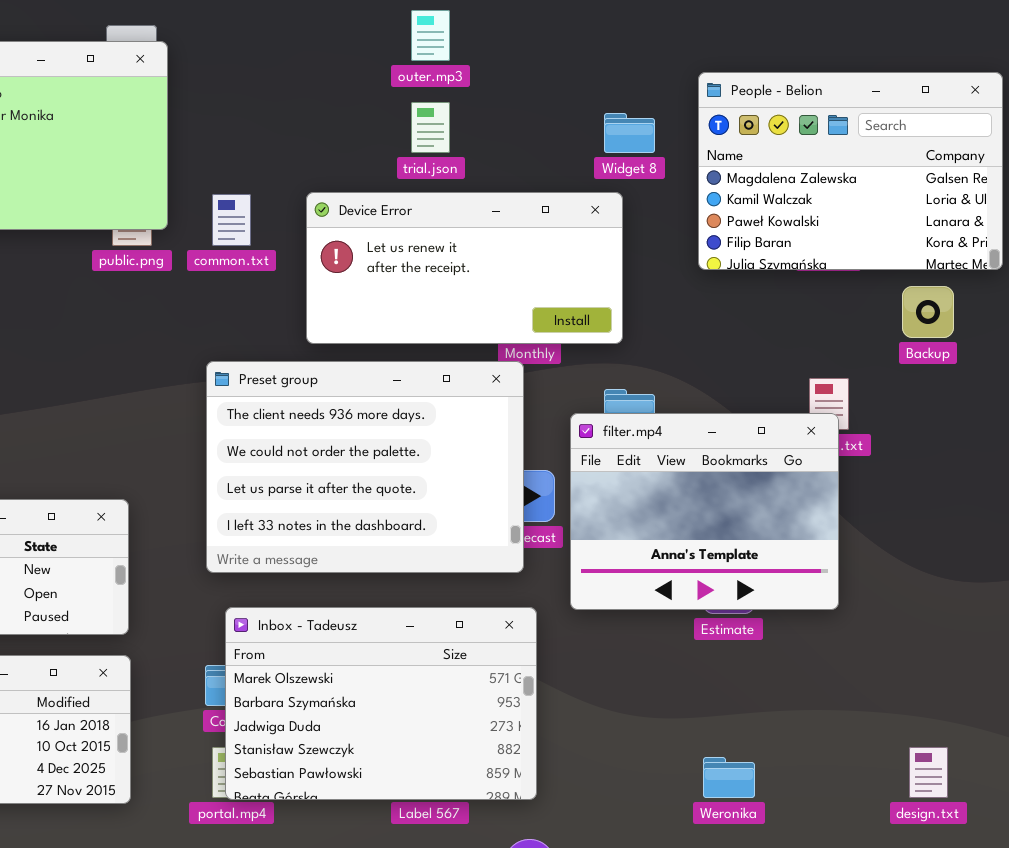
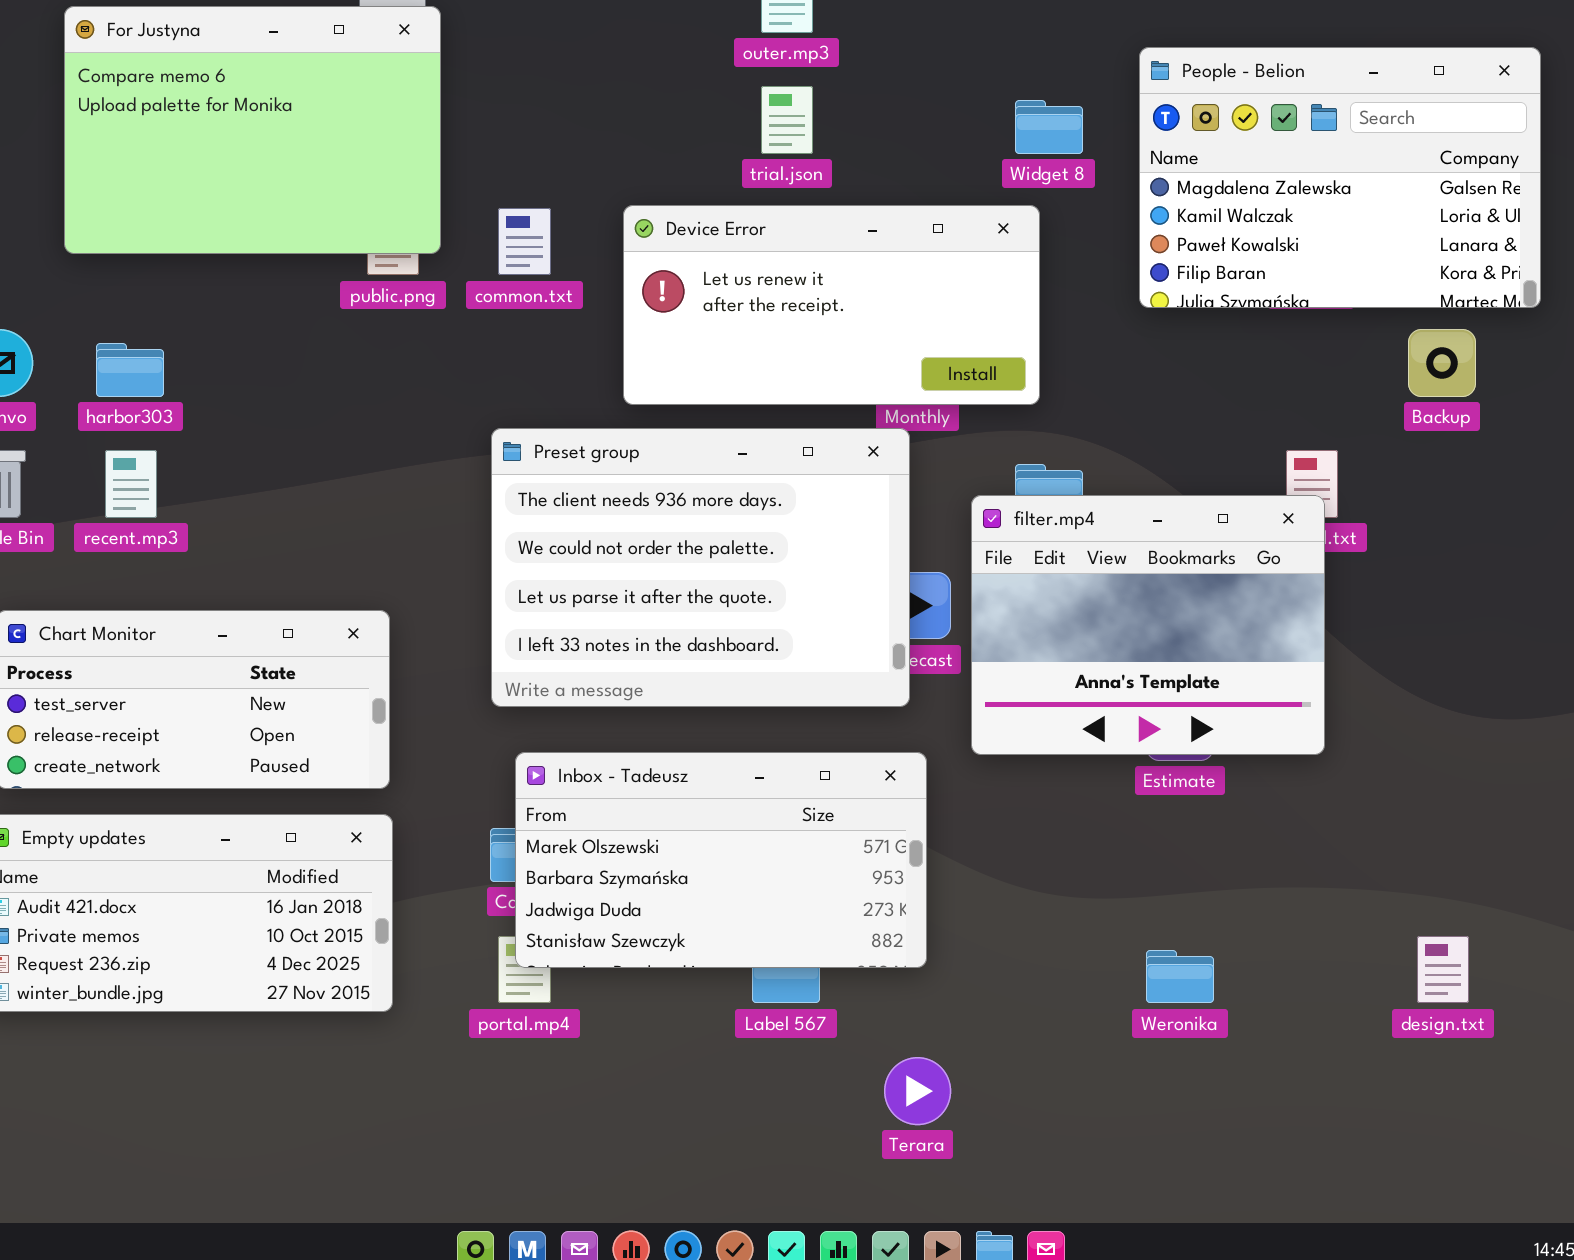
Inbox - Tadeusz: [225,607,537,800] -> [515,752,927,968], resized

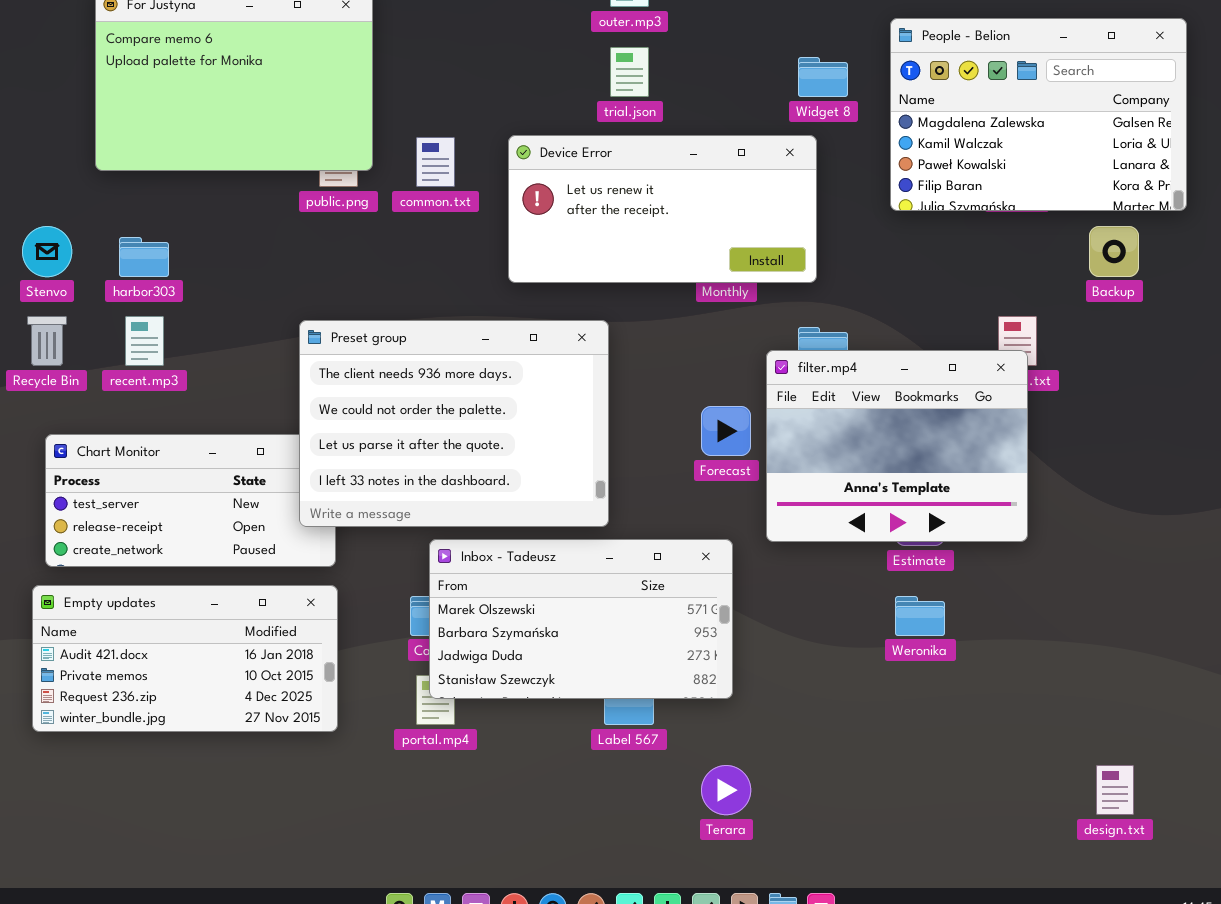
Preset group: [491,428,910,707] -> [299,320,609,527], moved
design.txt: [1417,936,1469,1003] -> [1096,765,1134,815], moved
Weronika: [1146,950,1214,1003] -> [895,596,945,636], moved

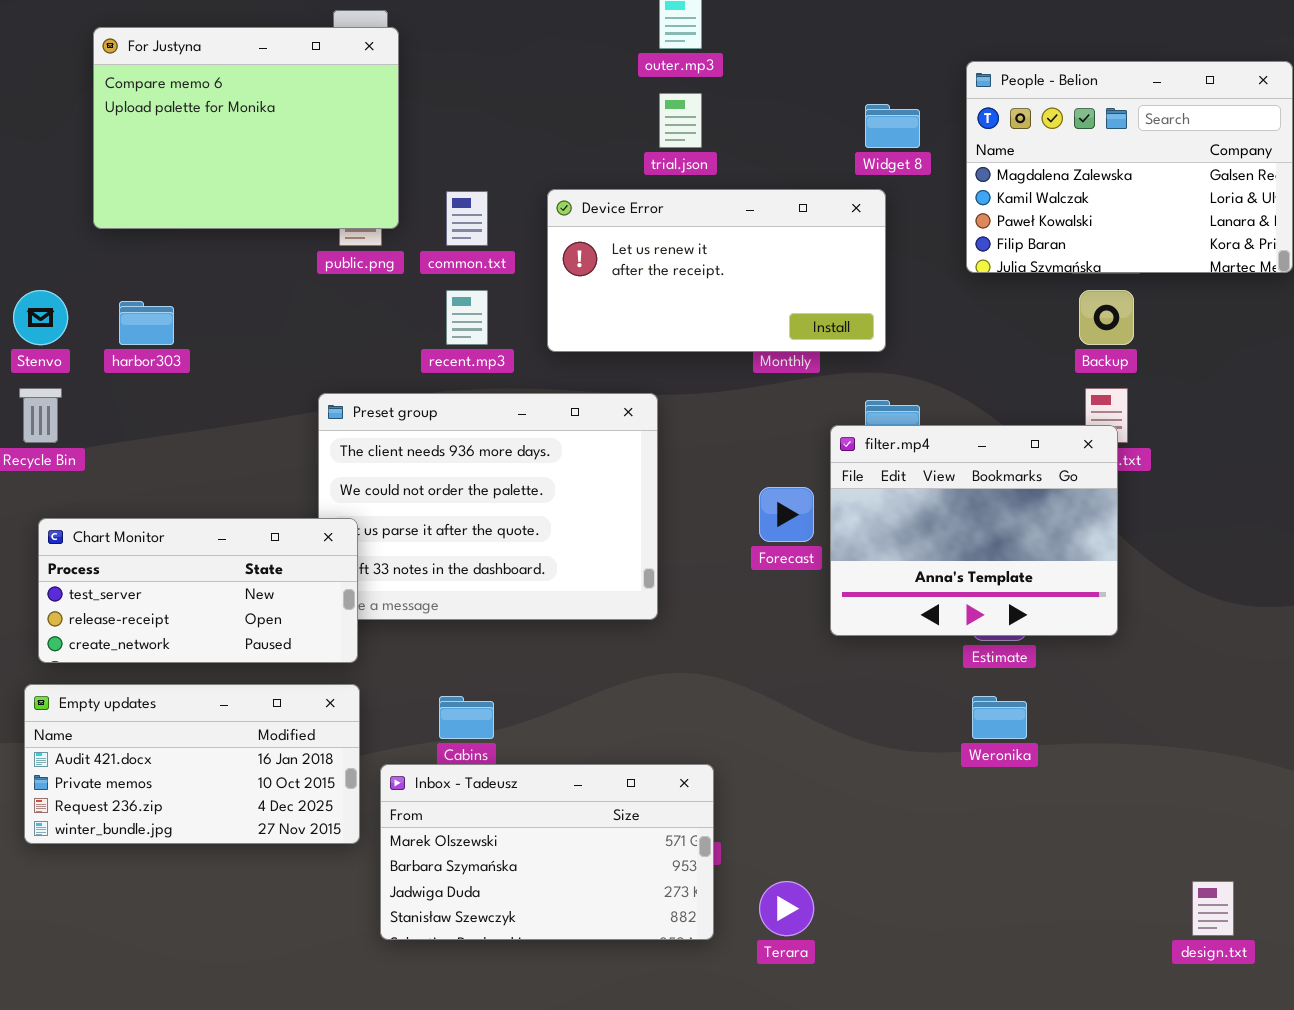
Backup: [1089,226,1139,277] -> [1079,290,1134,345], moved
recent.mp3: [125,316,164,366] -> [446,290,488,345], moved
Chart Monitor: [45,434,336,567] -> [38,518,358,663], raised
Inbox - Tadeusz: [429,539,733,699] -> [380,764,714,940], moved

